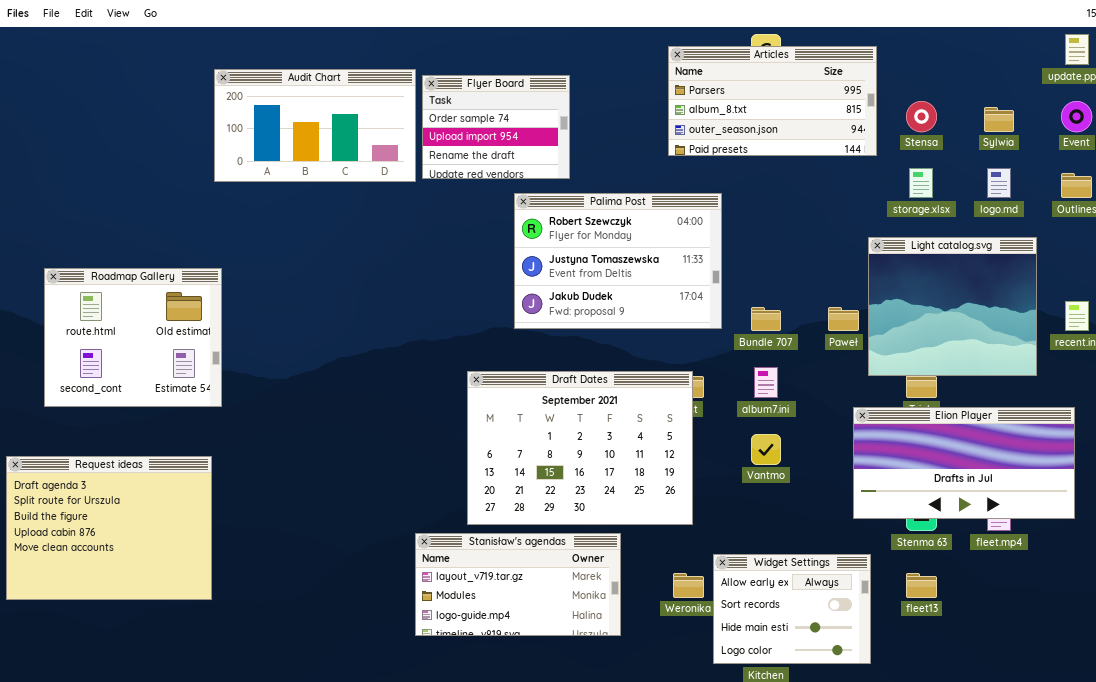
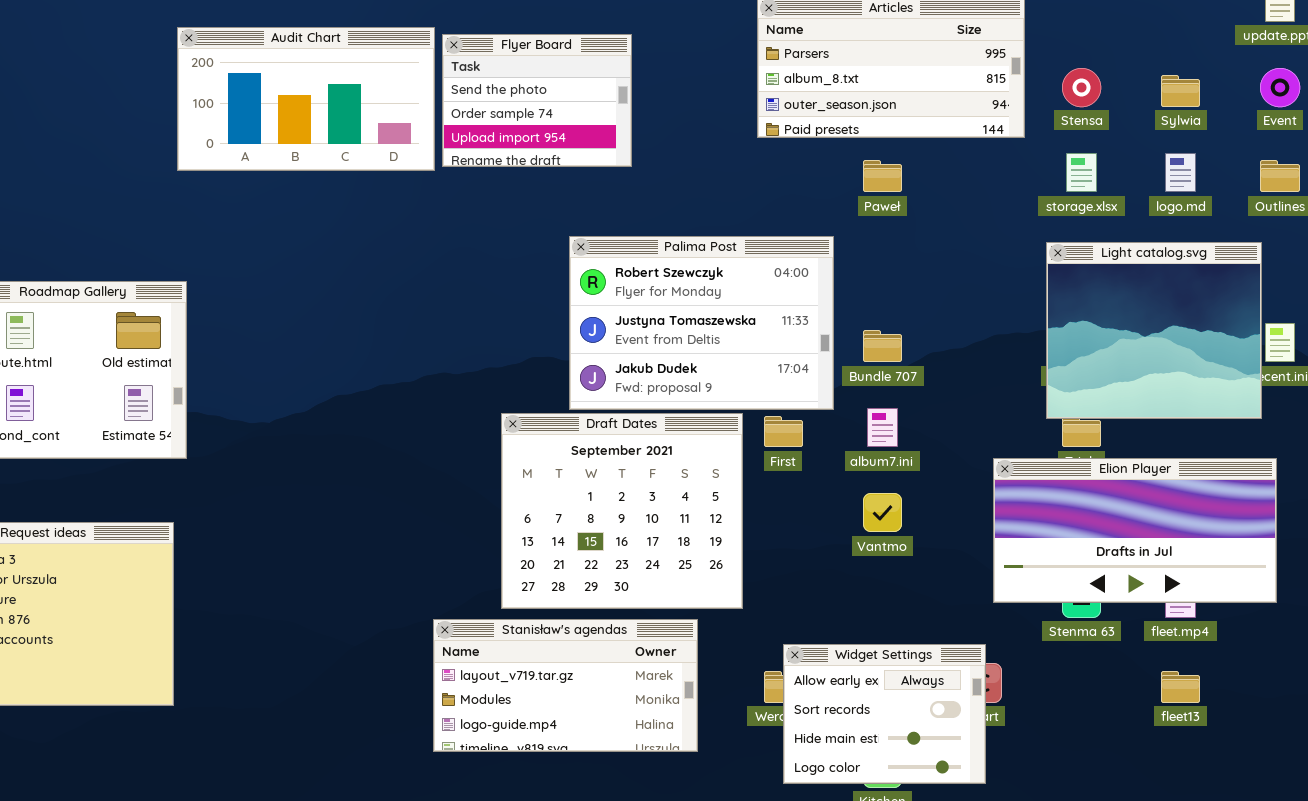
Flyer Board: [422,75,570,179] -> [442,34,632,167], scrolled up 1 row
Palima Post: [514,193,722,329] -> [569,236,834,410], moved
Light catalog.svg: [868,237,1037,376] -> [1046,242,1262,419], moved
Paweł: [828,307,859,331] -> [863,160,902,192], moved
Draft Dates: [467,371,693,525] -> [501,413,743,609], resized
Widget Settings: [713,554,871,664] -> [783,644,986,784], moved
fleet13: [906,573,937,598] -> [1161,671,1200,703], moved

